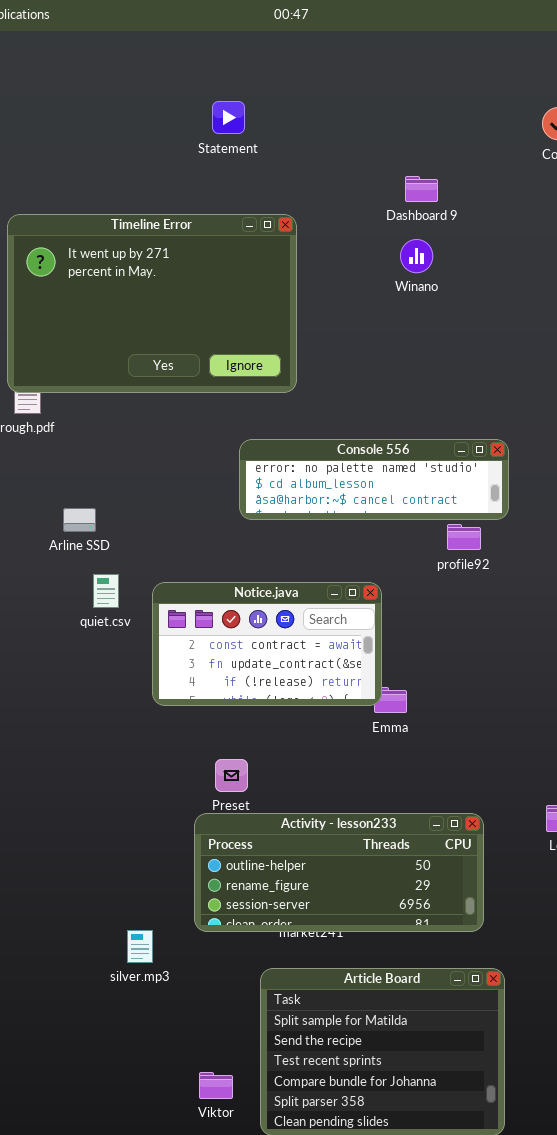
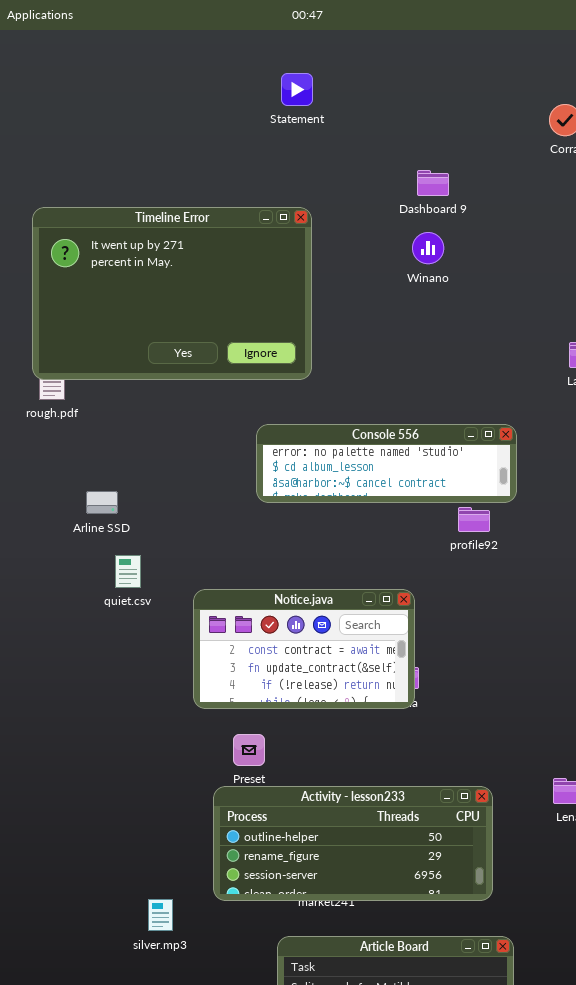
Statement: [212,101,245,134] -> [281,73,313,106], moved
Notice.java: [152,582,382,706] -> [193,589,415,709], moved

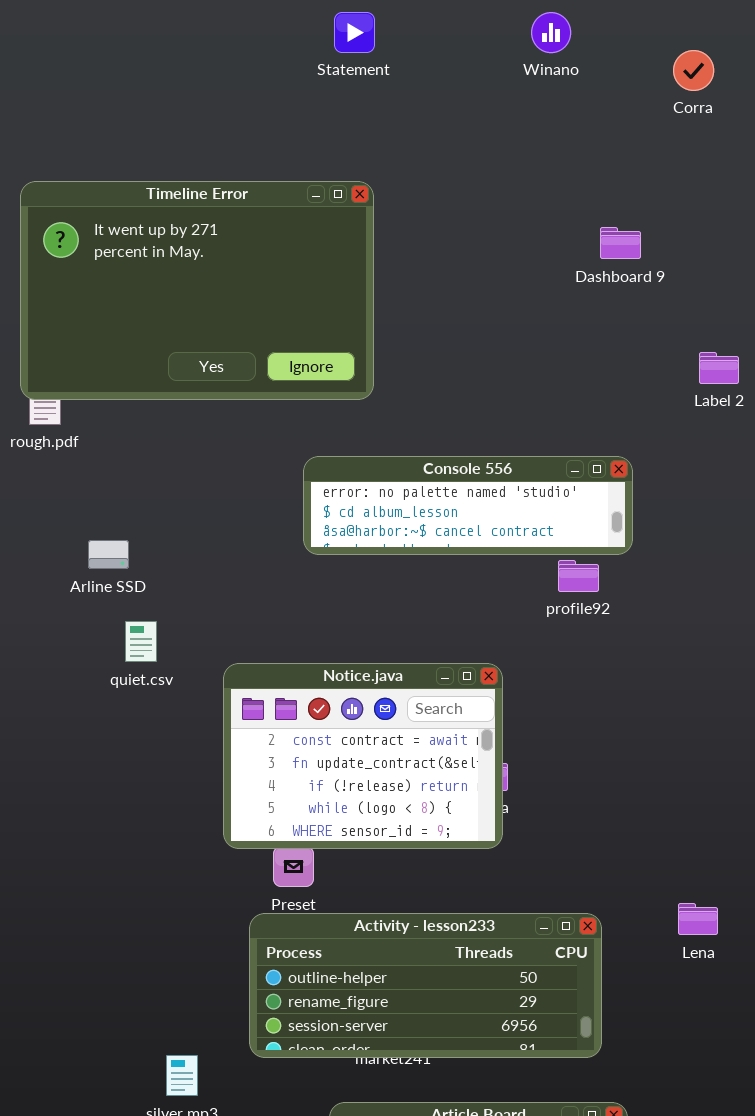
Dashboard 9: [417,170,449,196] -> [600,227,641,259], moved
Winano: [412,232,444,264] -> [531,12,571,53], moved
Notice.java: [193,589,415,709] -> [223,663,503,849], resized

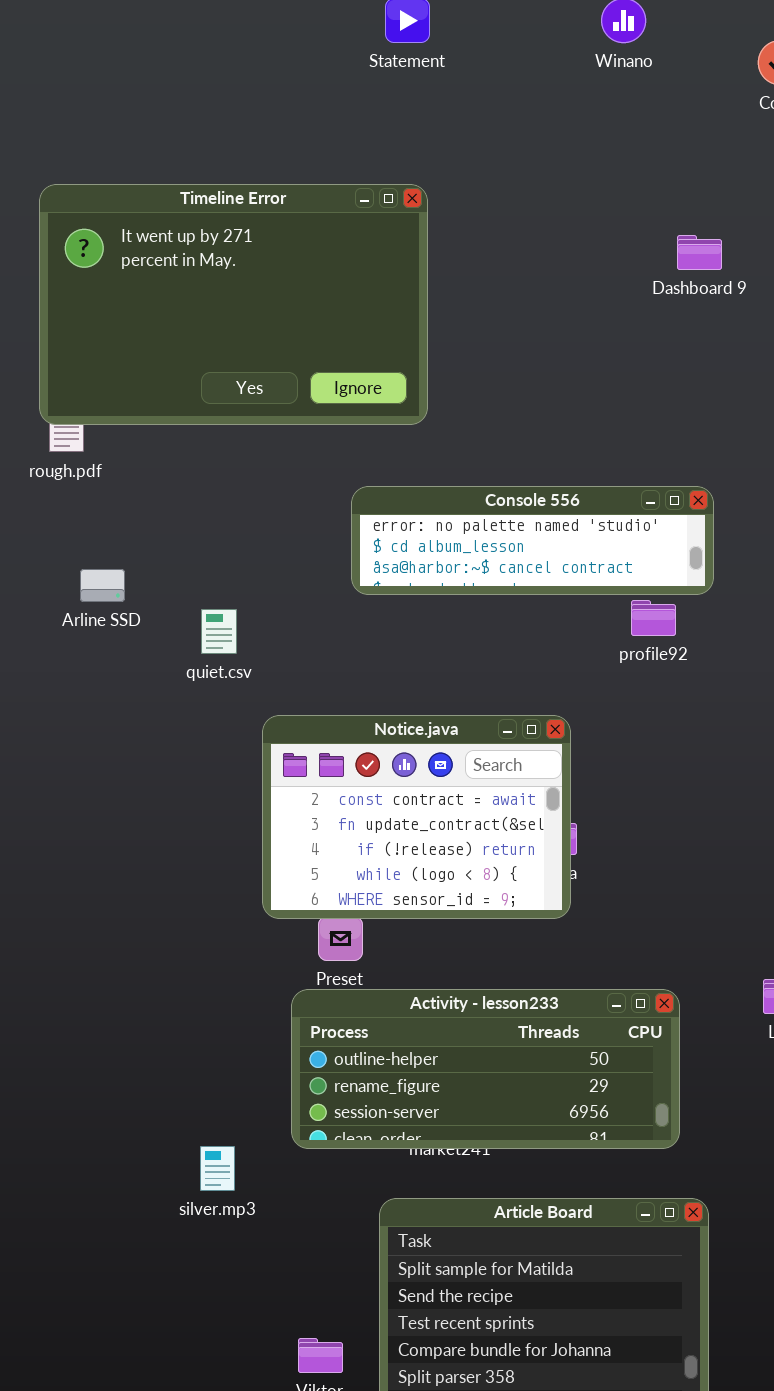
Arline SSD: [88,540,129,569] -> [80,569,125,602], moved
quiet.csv: [125,621,157,662] -> [201,609,237,654], moved

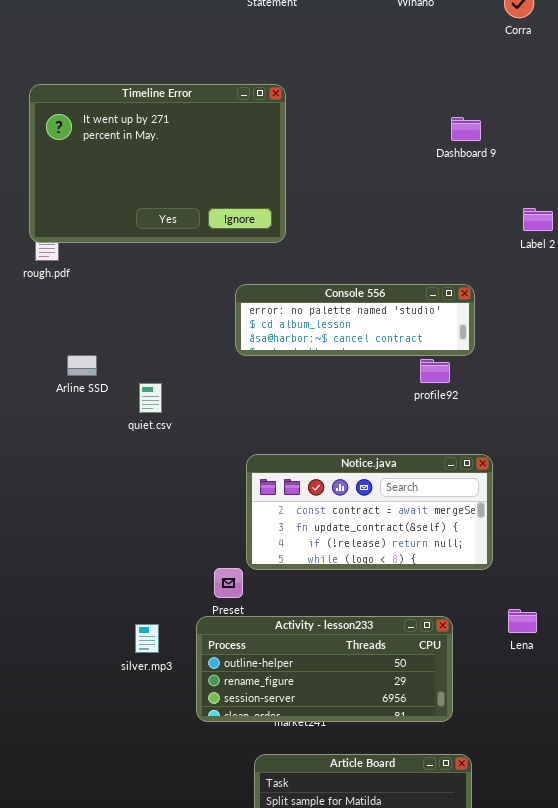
Arline SSD: [80,569,125,602] -> [67,355,97,376], moved
quiet.csv: [201,609,237,654] -> [139,383,162,413], moved
Notice.java: [262,715,571,919] -> [246,454,493,570], moved, resized
silver.mp3: [200,1146,235,1191] -> [135,624,159,653], moved

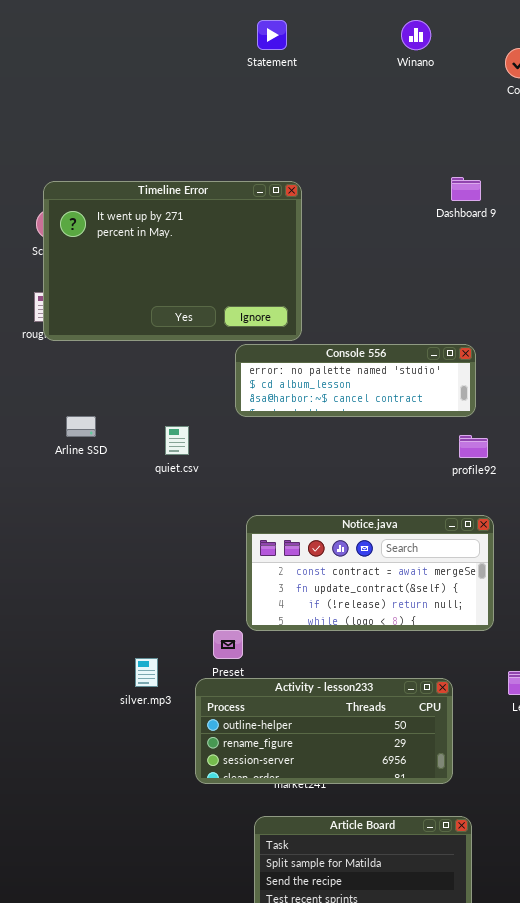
Timeline Error: [29,84,286,243] -> [43,181,302,341], moved
profile92: [420,359,450,383] -> [459,435,488,458], moved
quiet.csv: [139,383,162,413] -> [165,426,189,455], moved
silver.mp3: [135,624,159,653] -> [135,658,158,687], moved

